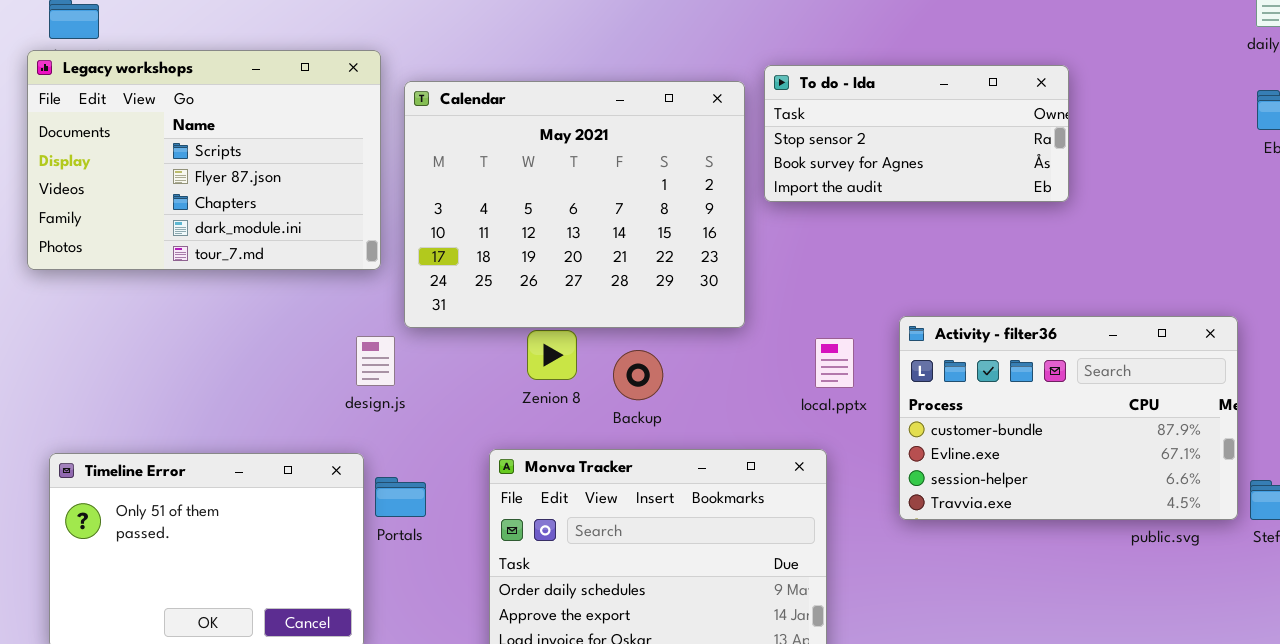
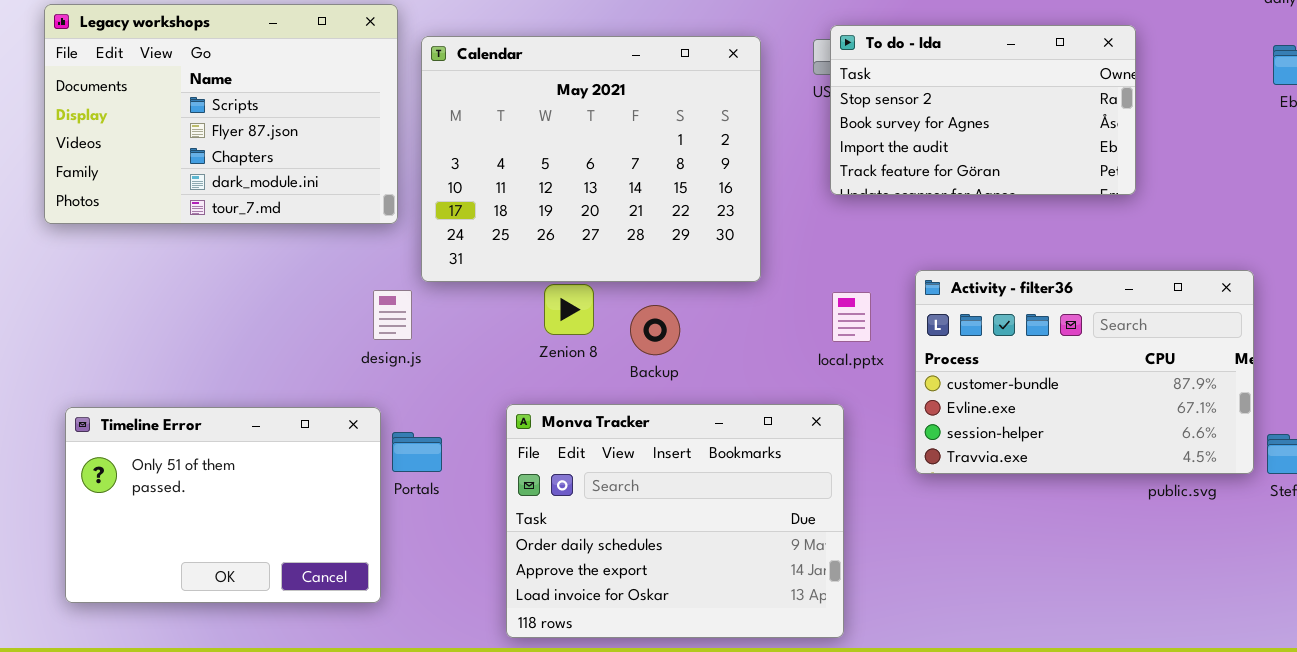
To do - Ida: [764,65,1069,202] -> [830,25,1136,195], moved, resized

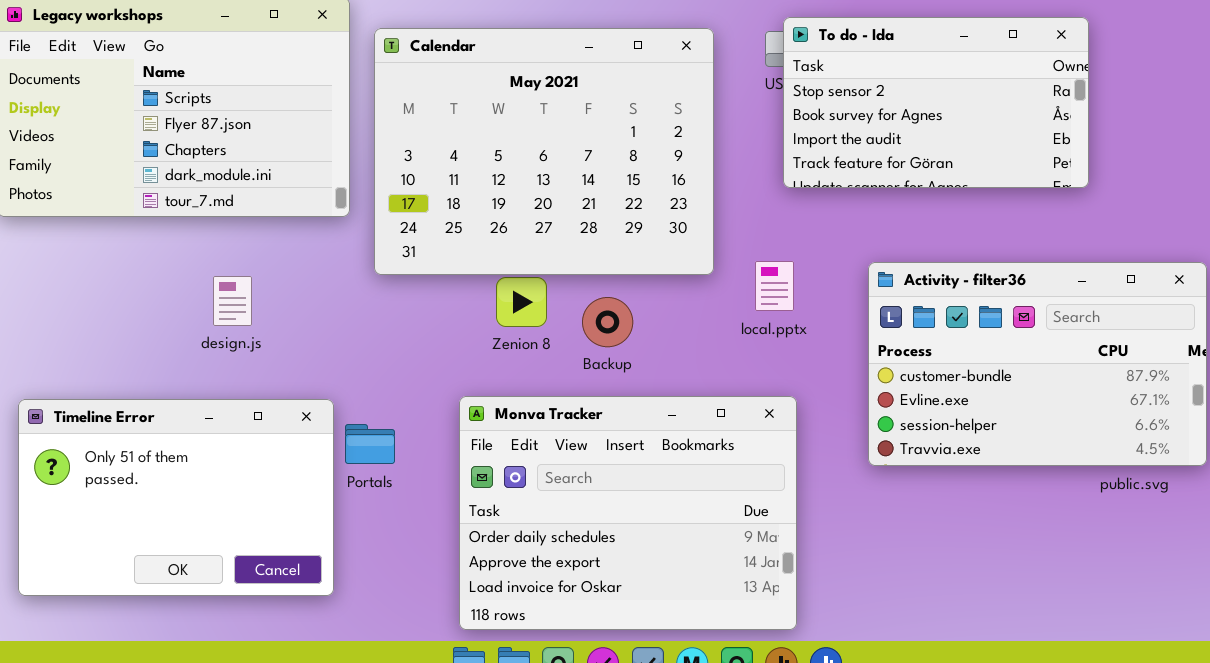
design.js: [373,290,412,340] -> [213,276,252,326], moved
local.pptx: [832,292,871,342] -> [755,261,794,311], moved

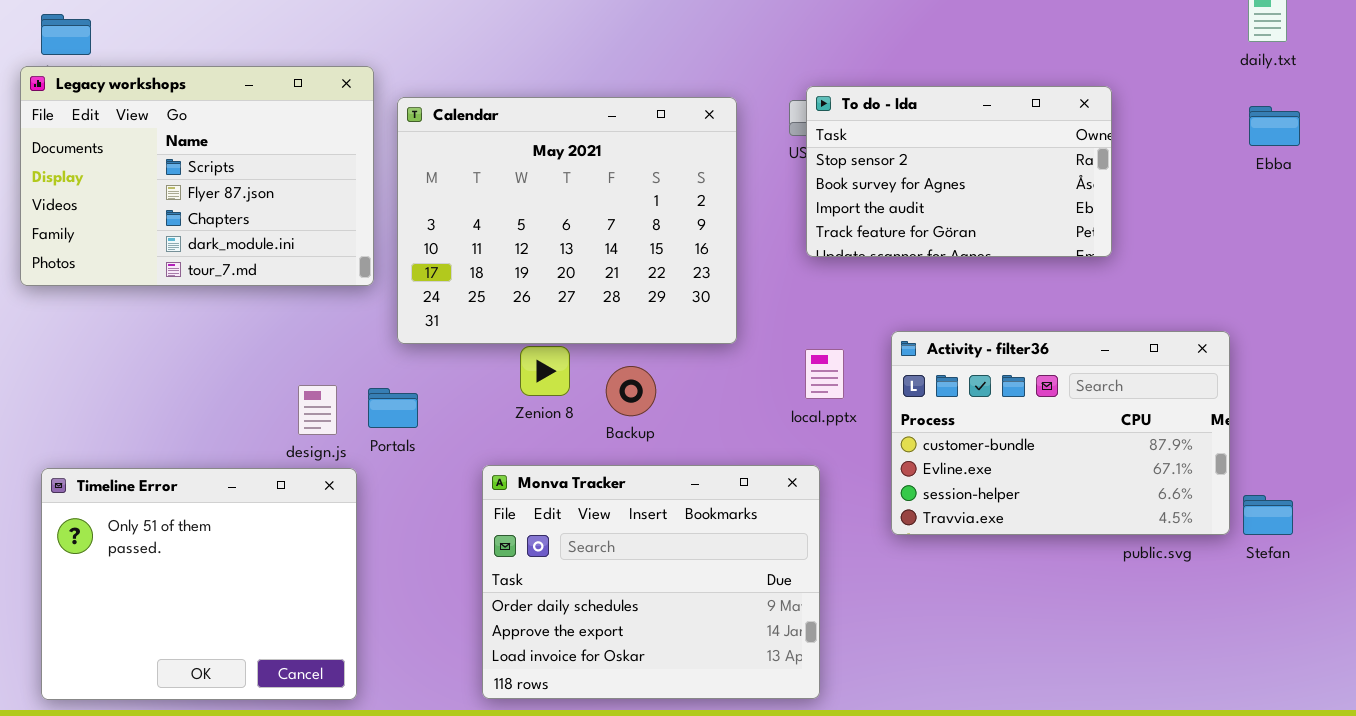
local.pptx: [755,261,794,311] -> [805,349,844,399], moved
design.js: [213,276,252,326] -> [298,385,337,435], moved
Timeline Error: [18,399,334,596] -> [41,468,357,700], resized
Portals: [345,424,395,464] -> [368,388,418,428], moved

